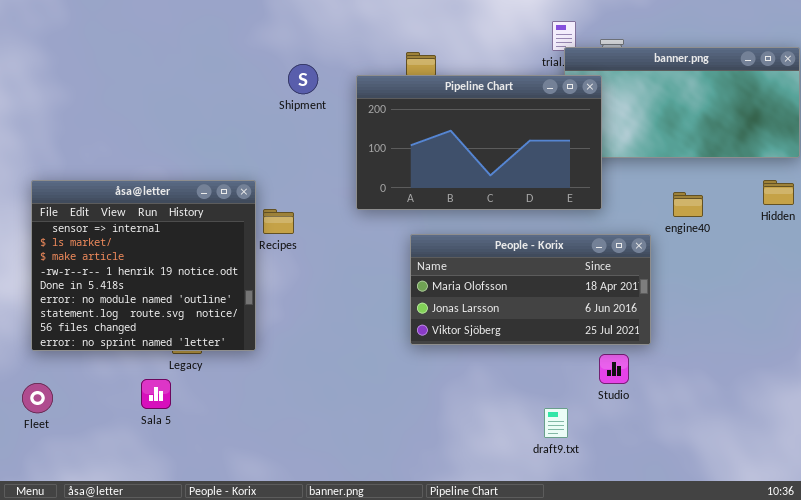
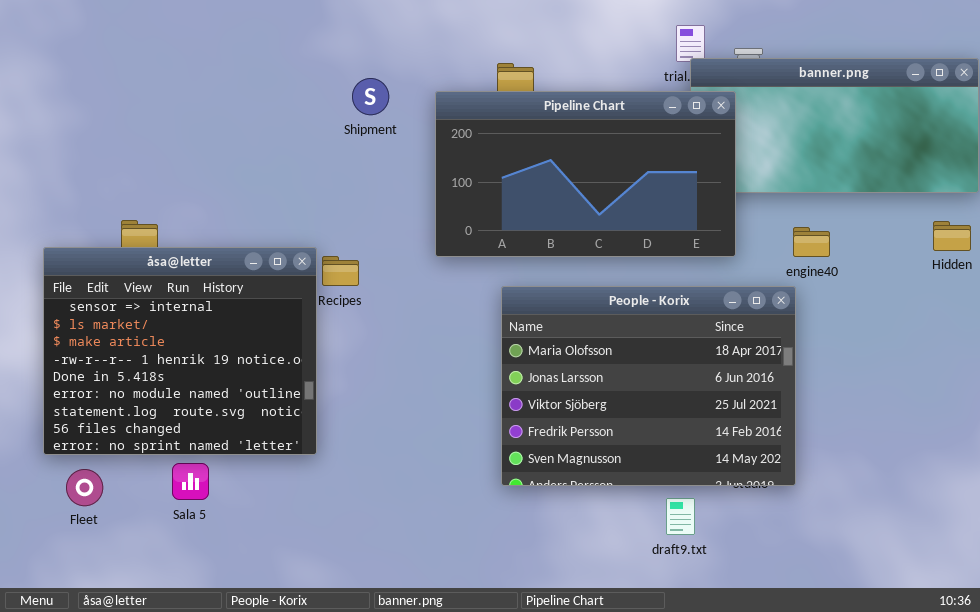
åsa@letter: [31,180,256,351] -> [43,247,317,455], moved
engine40: [673,192,703,217] -> [793,227,830,257], moved
People - Korix: [410,234,651,345] -> [501,286,796,486], resized
Fleet: [22,383,53,413] -> [66,469,103,506], moved

